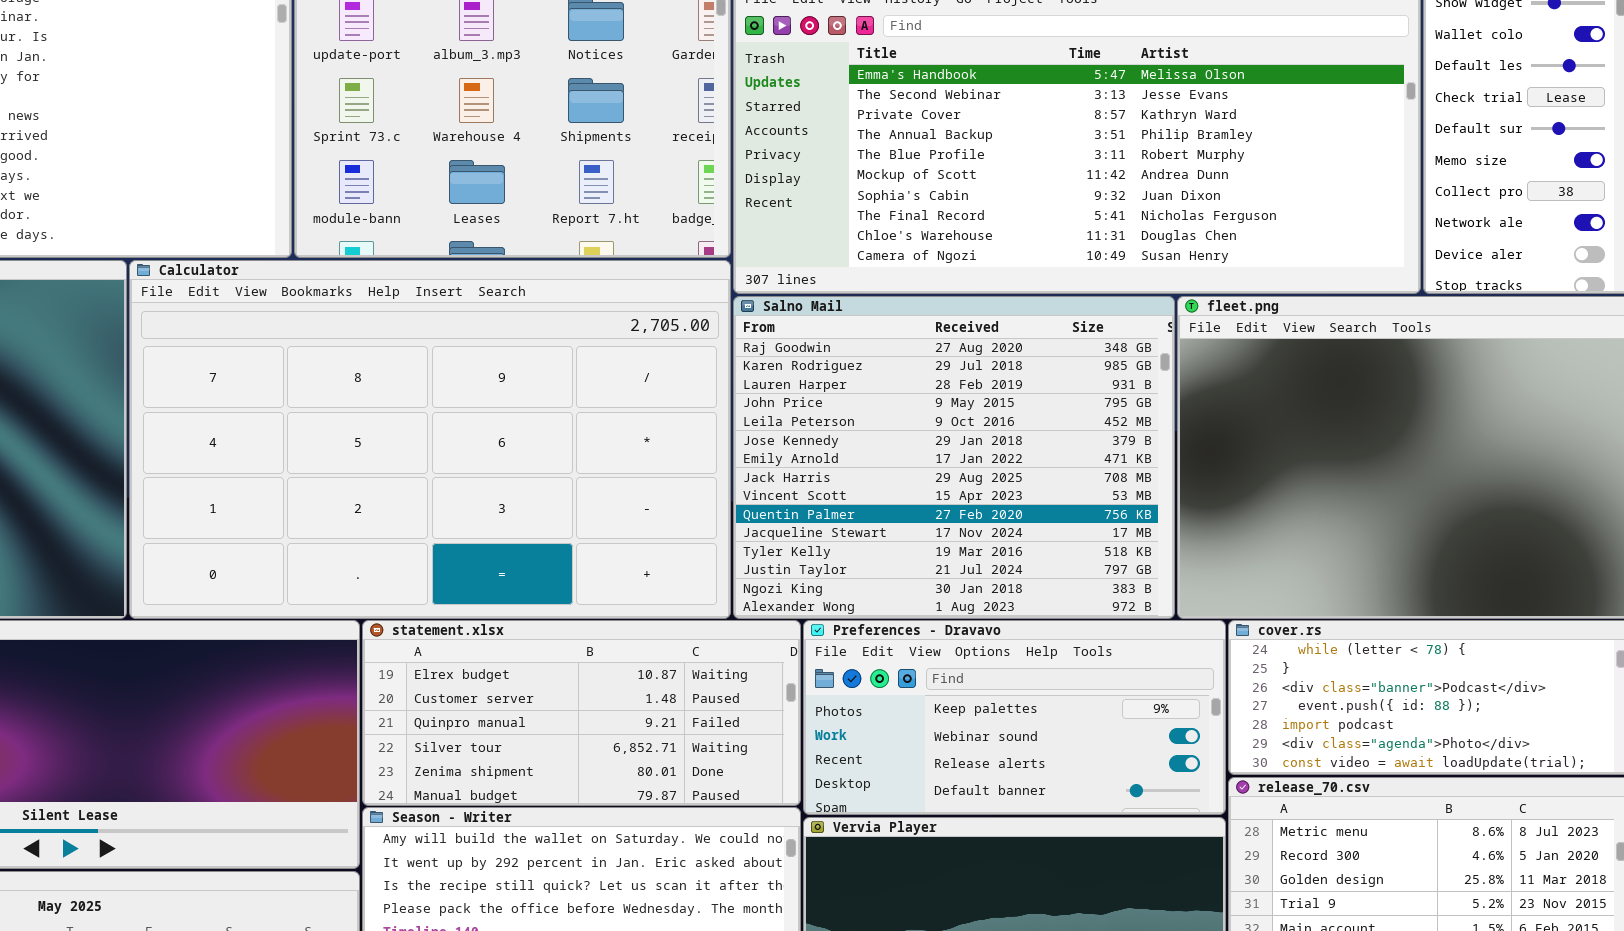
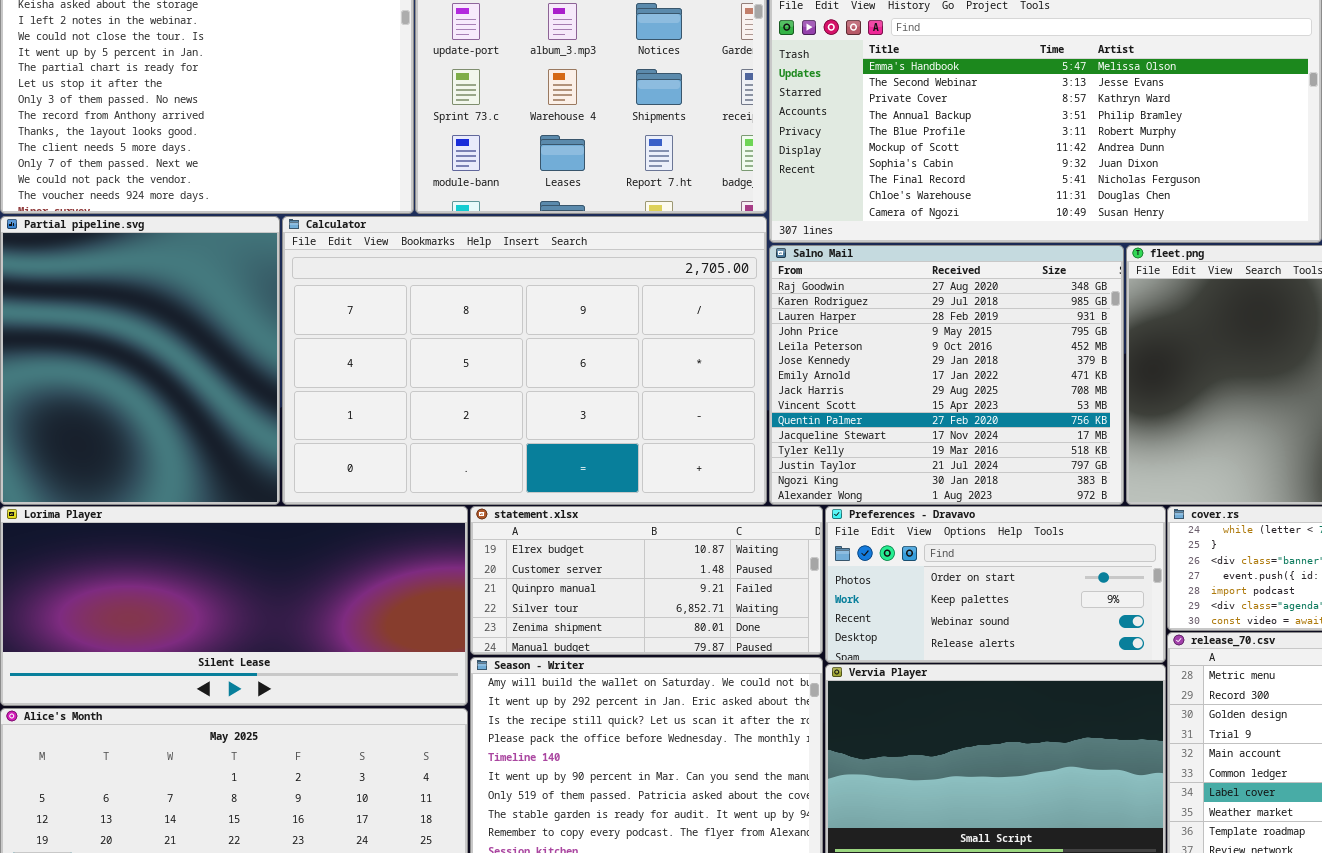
Preferences - Dravavo: [803,620,1226,815] -> [825,506,1166,663], scrolled up 1 row

